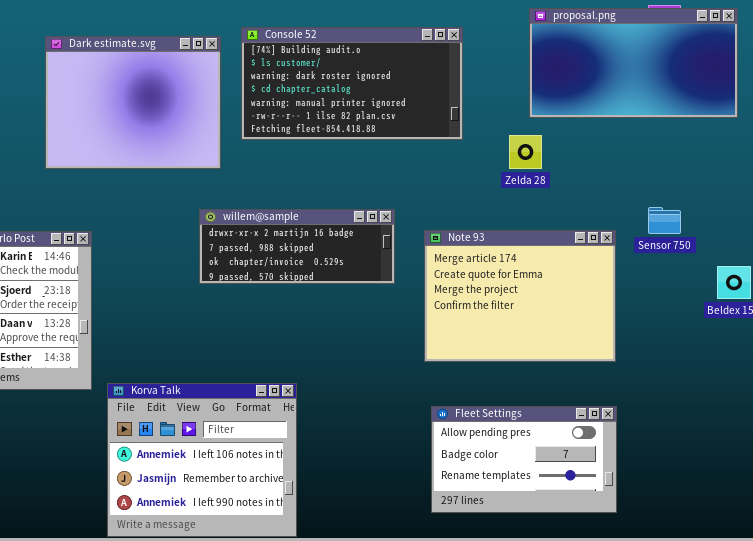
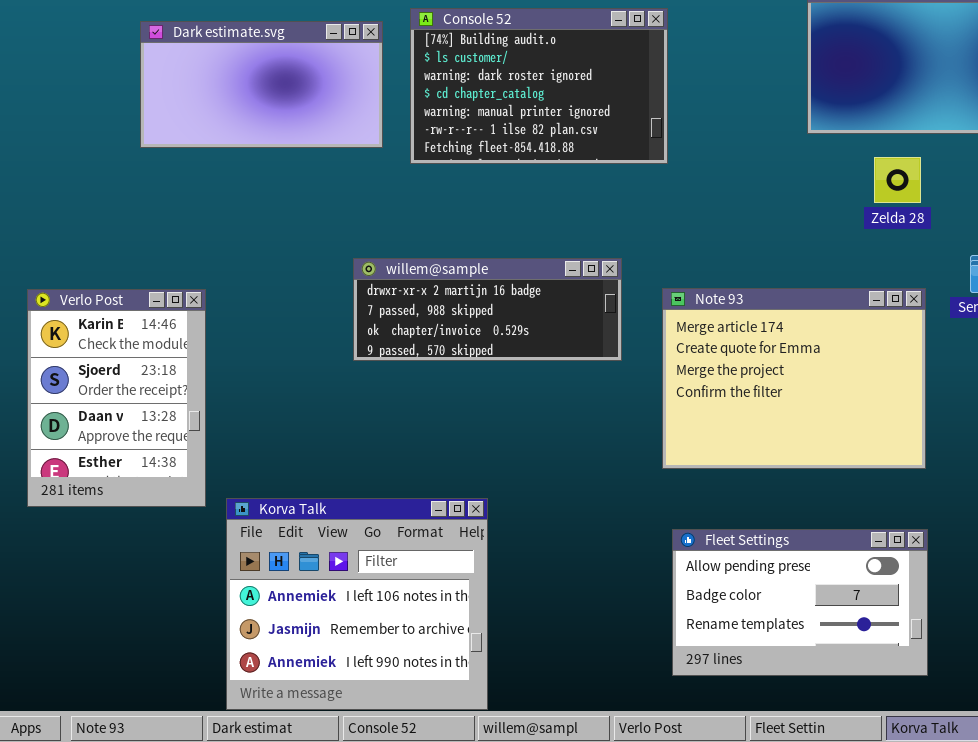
Console 52: [241,27,463,140] -> [410,8,668,164], resized
Dark estimate.svg: [45,36,221,169] -> [140,21,383,148], resized
Zelda 28: [509,135,542,169] -> [874,157,921,203], moved

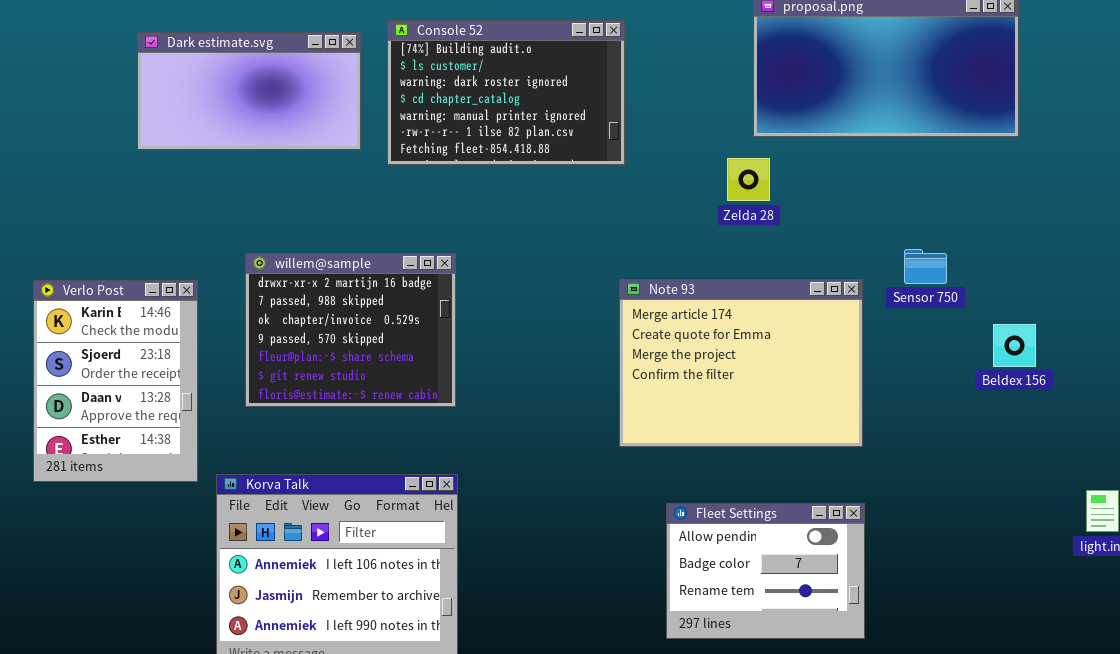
Zelda 28: [874,157,921,203] -> [727,158,770,201], moved
willem@sample: [353,258,622,361] -> [245,253,456,407], moved, resized
Fleet Settings: [672,529,928,676] -> [666,503,865,639], resized

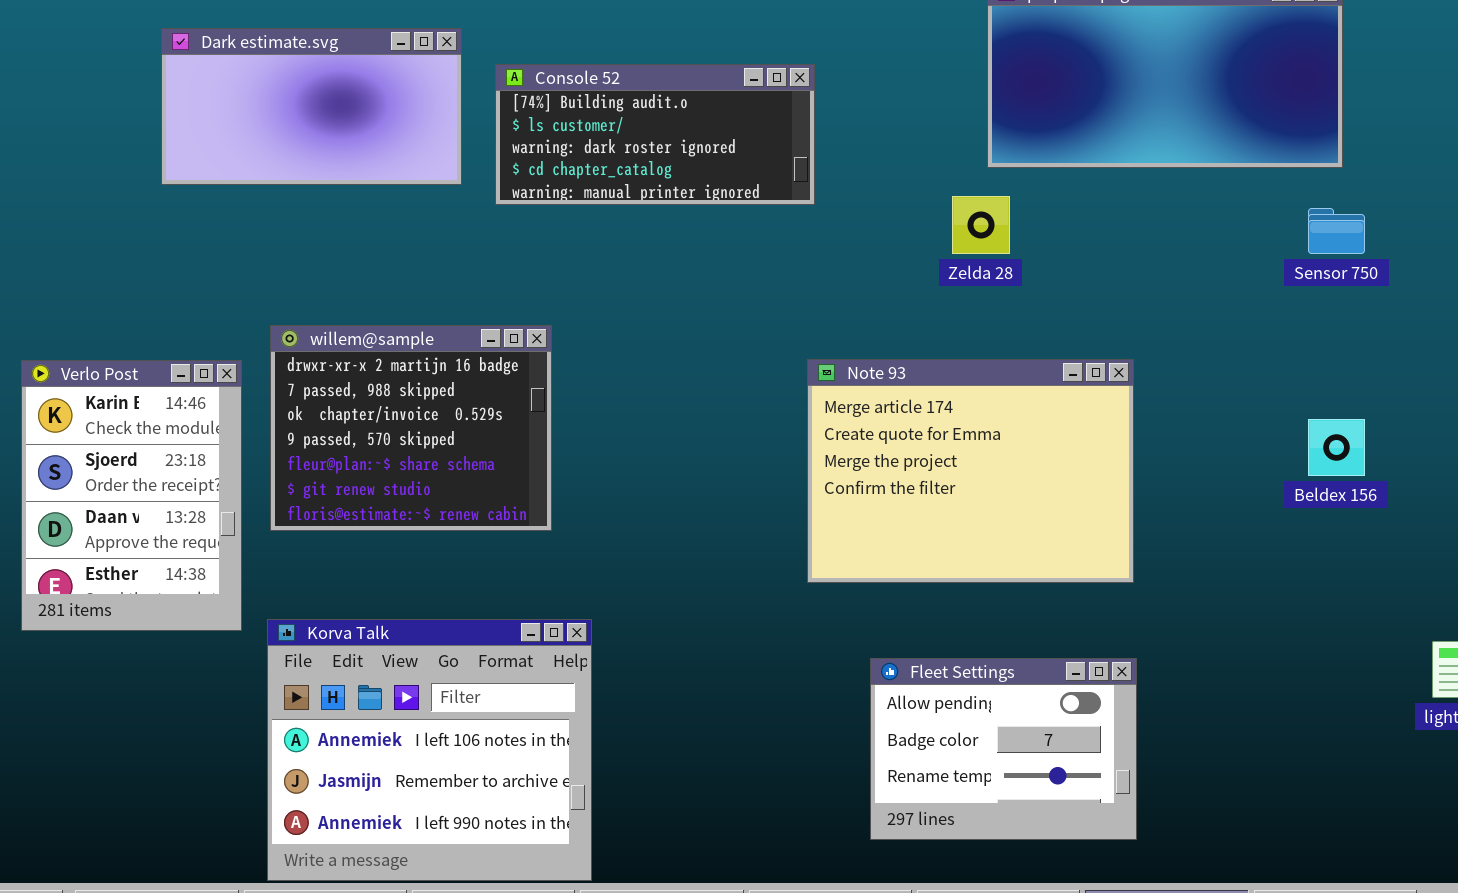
Console 52: [387,20,625,165] -> [495,64,815,205], resized
Sensor 750: [904,249,947,284] -> [1308,208,1365,254], moved
willem@sample: [245,253,456,407] -> [270,325,552,531], moved

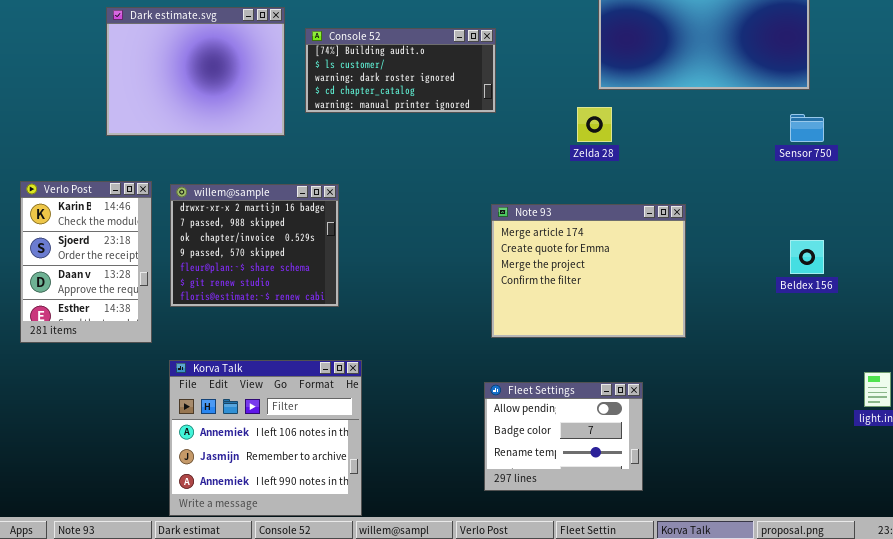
Dark estimate.svg: [161,28,462,185] -> [106,7,285,136], resized
Verlo Post: [21,360,242,631] -> [20,181,152,343], moved
Fleet Settings: [870,658,1137,840] -> [484,382,643,491], moved

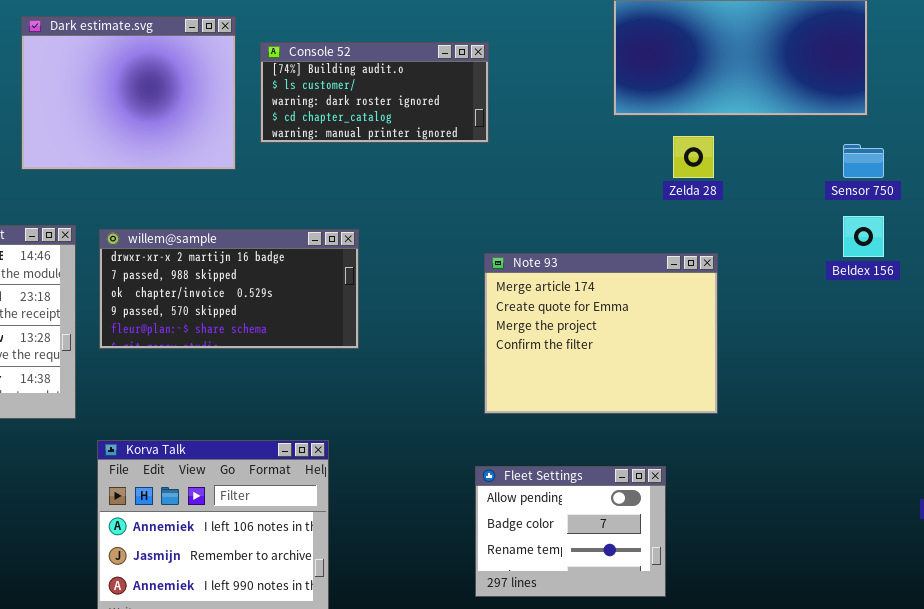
Zelda 28: [577,107,612,142] -> [673,136,714,178], moved
willem@sample: [170,184,339,307] -> [99,229,359,349], resized
Beldex 156: [790,240,824,274] -> [843,216,884,257], moved

